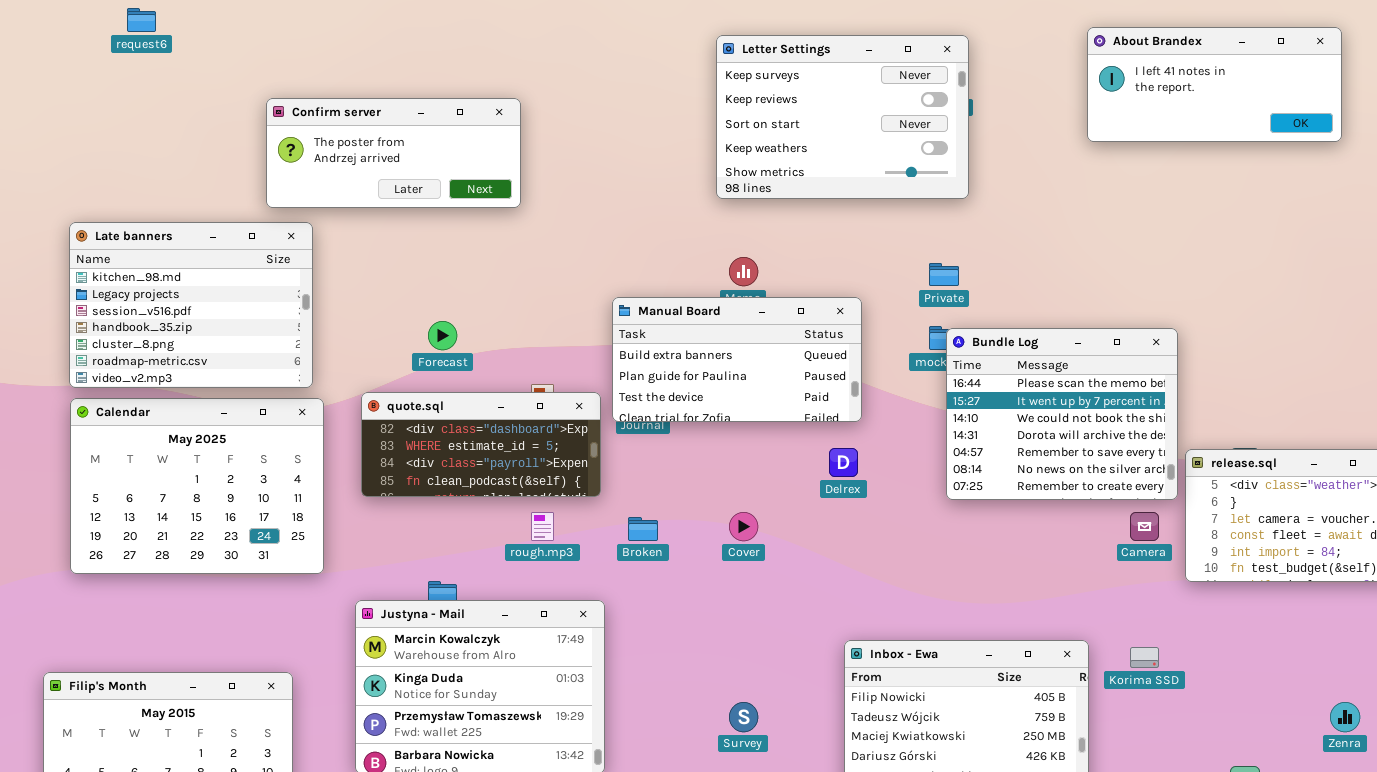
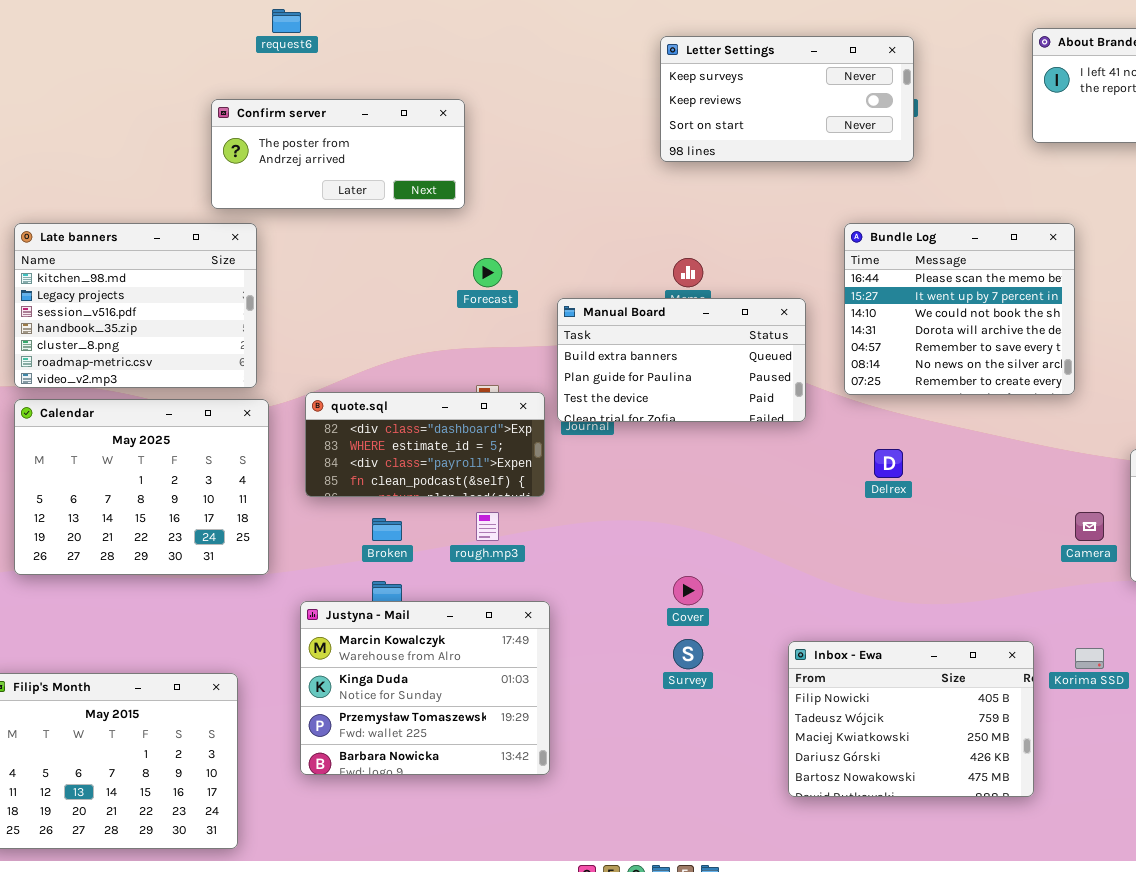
request6: [127,8,156,32] -> [272,9,301,33], moved
Letter Settings: [716,35,969,199] -> [660,36,914,162], resized
Forecast: [428,321,457,350] -> [473,258,502,287], moved
Bundle Log: [946,328,1178,500] -> [844,223,1075,395], moved
Delrex: [829,448,858,477] -> [874,449,903,478], moved
Cover: [729,512,758,541] -> [673,576,703,605], moved
Broken: [628,517,658,541] -> [372,518,402,541], moved
Survey: [729,702,758,732] -> [673,639,703,669], moved

